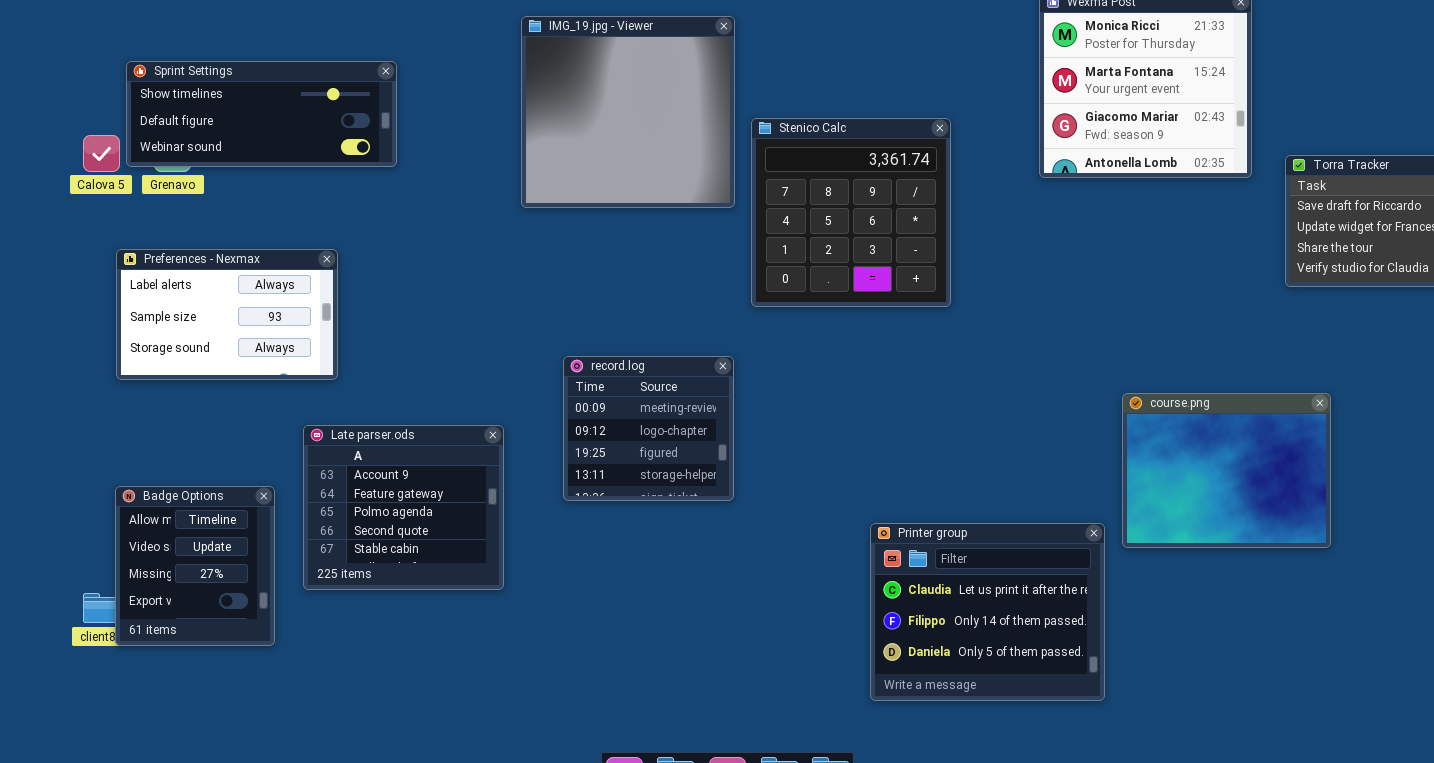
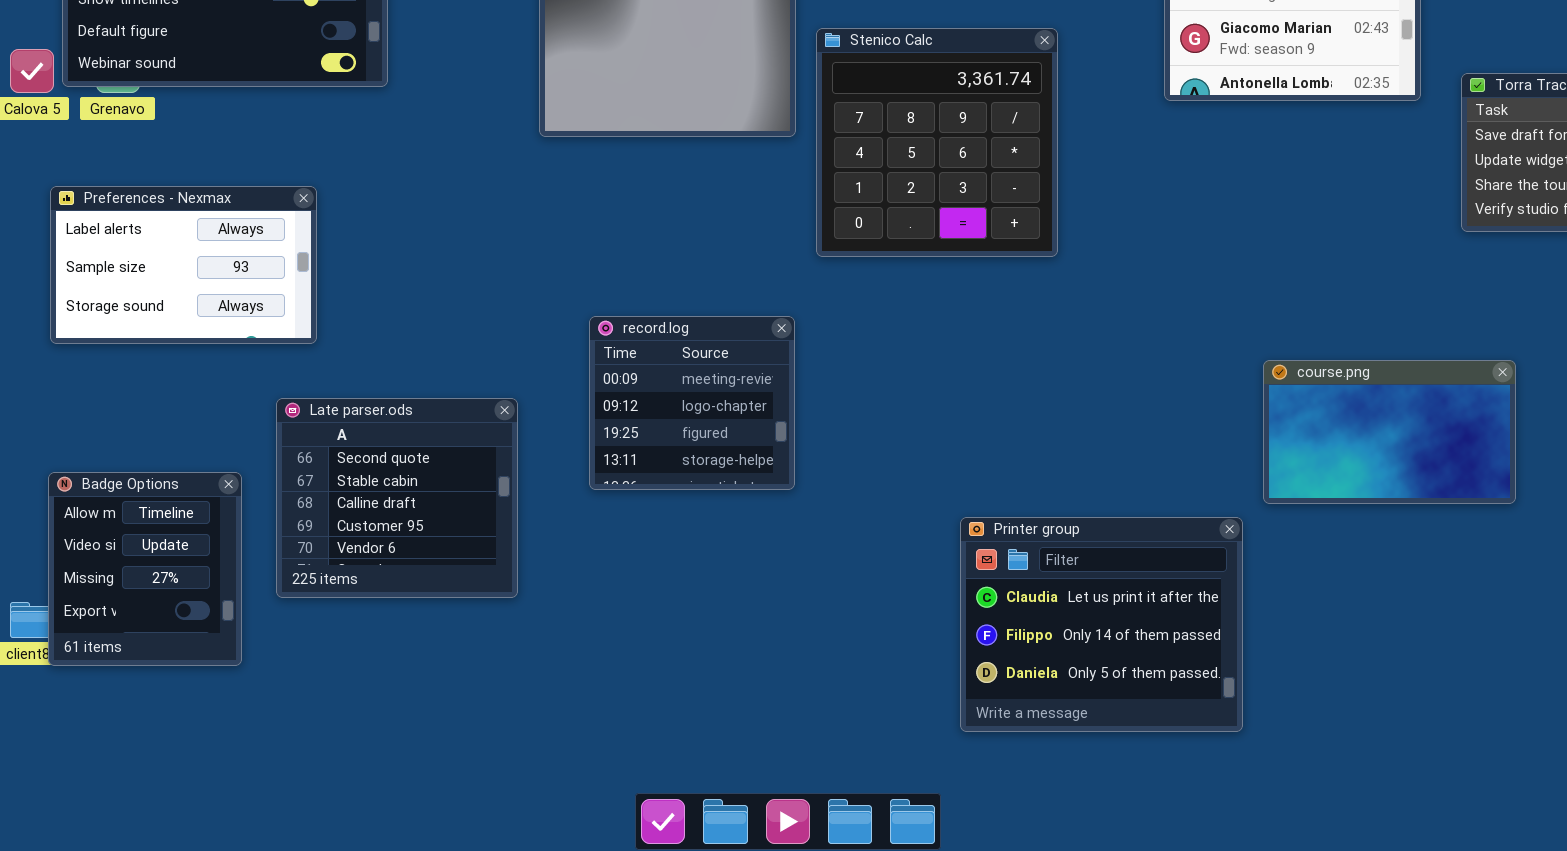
course.png: [1122,393,1331,548] -> [1263,360,1516,504], resized
Late parser.ods: [303,425,504,590] -> [276,398,518,598], scrolled down 3 rows

